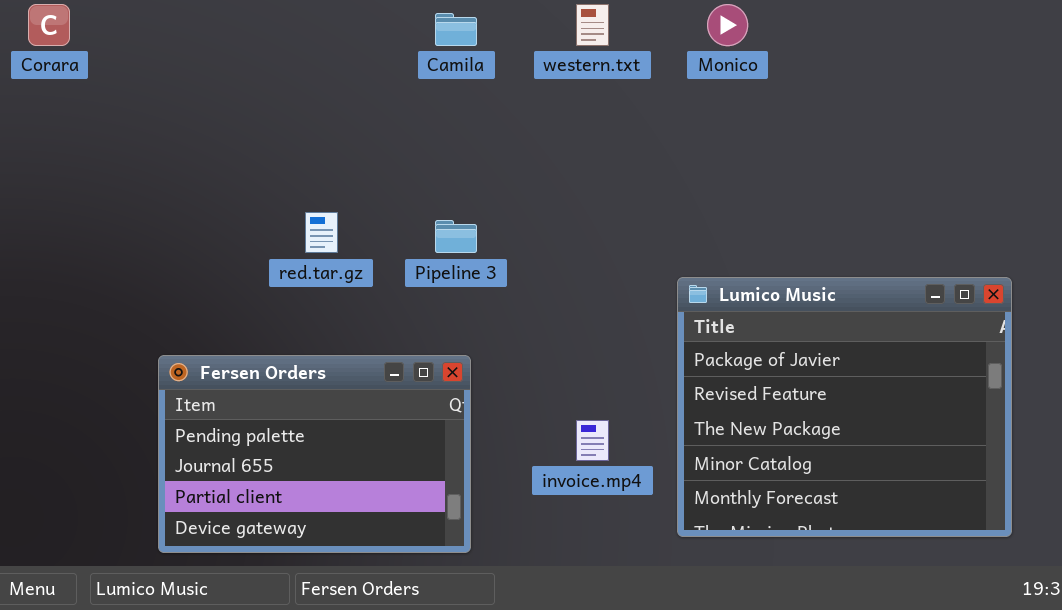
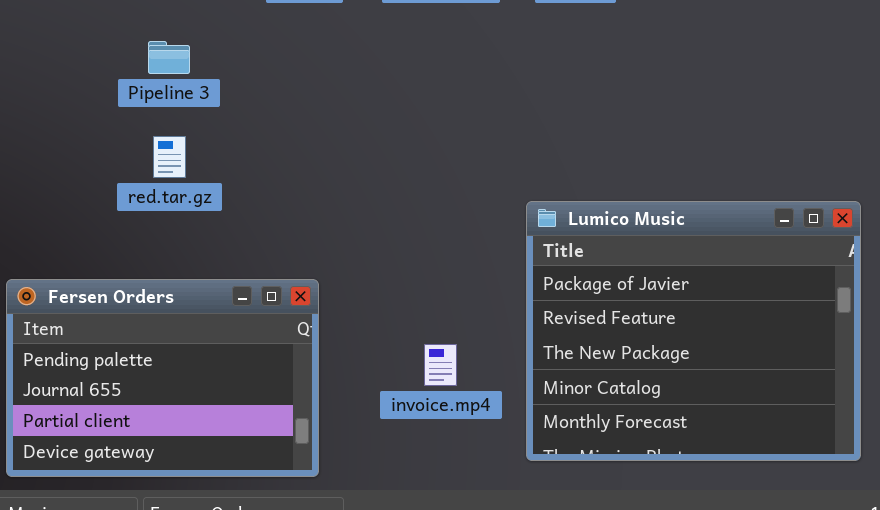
Pipeline 3: [435,220,477,253] -> [148,41,190,74], moved

